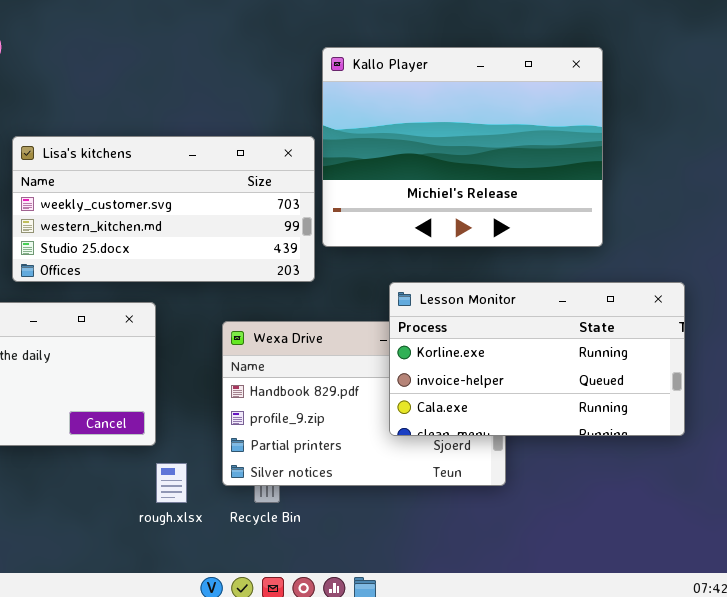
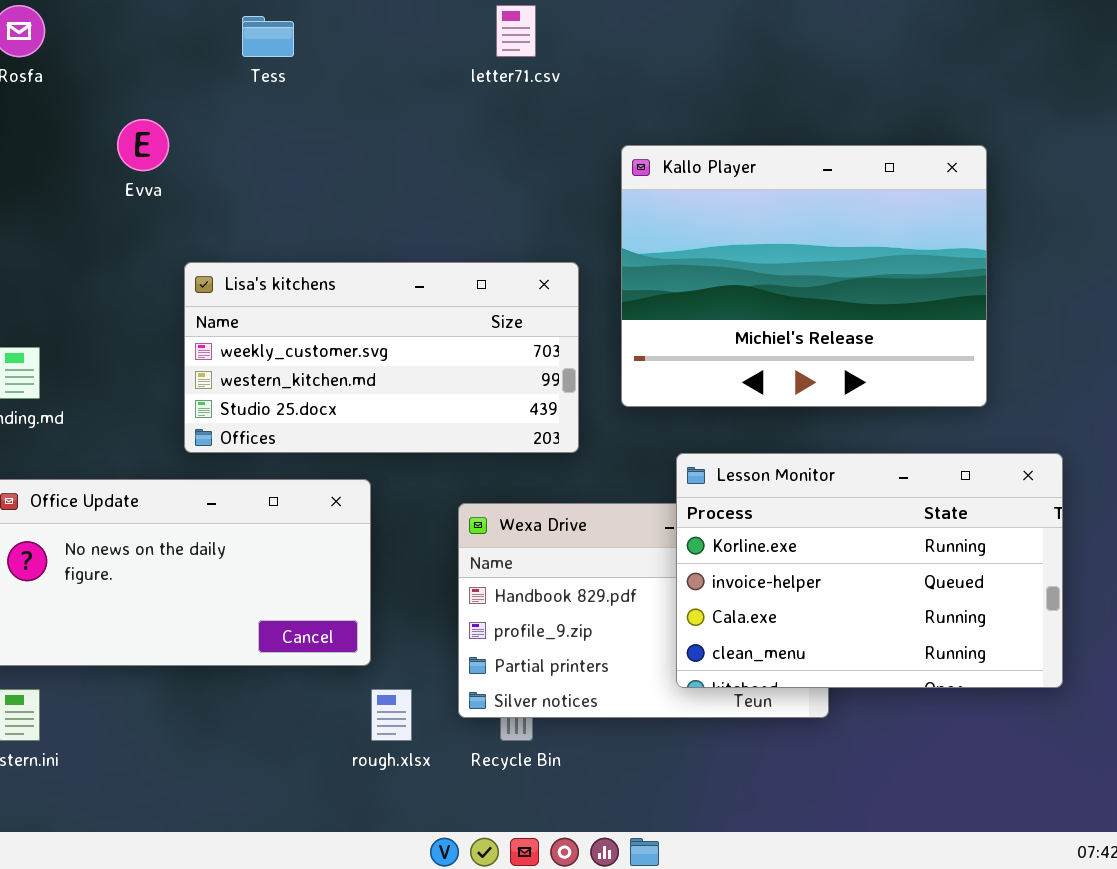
Kallo Player: [322,47,603,247] -> [621,145,987,407], moved
Lesson Monitor: [389,282,685,436] -> [676,453,1063,688], resized

